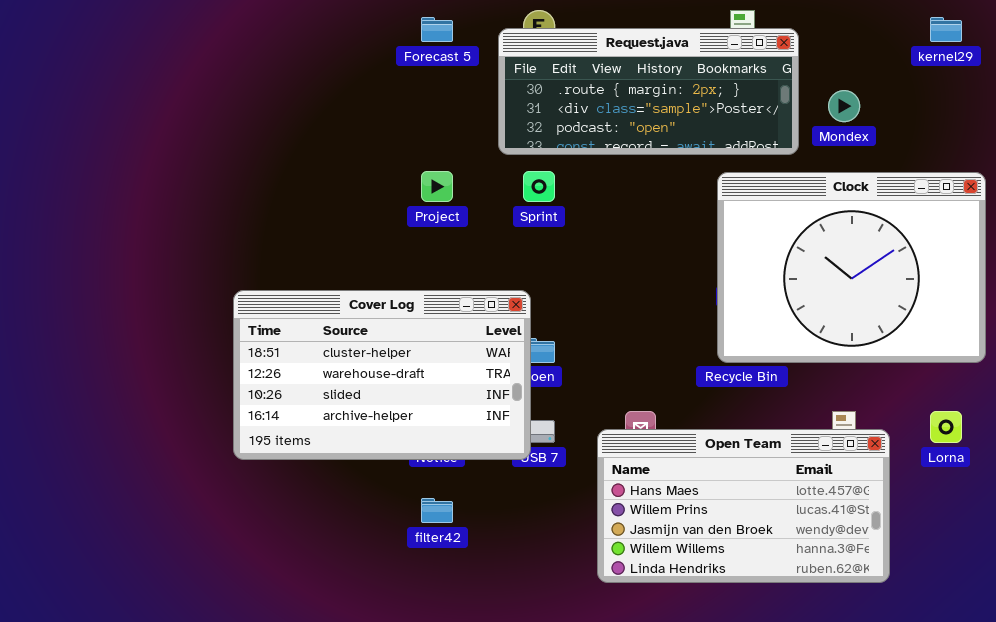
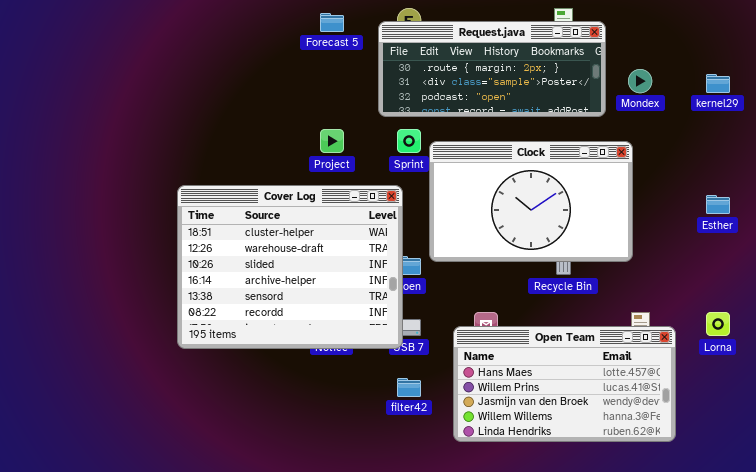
kernel29: [930,17,962,42] -> [706,74,730,93], moved
Clock: [717,172,986,363] -> [429,141,633,262], moved, resized
Cover Log: [233,290,531,460] -> [177,185,403,349], resized
filter42: [421,498,453,523] -> [397,378,421,397], moved

